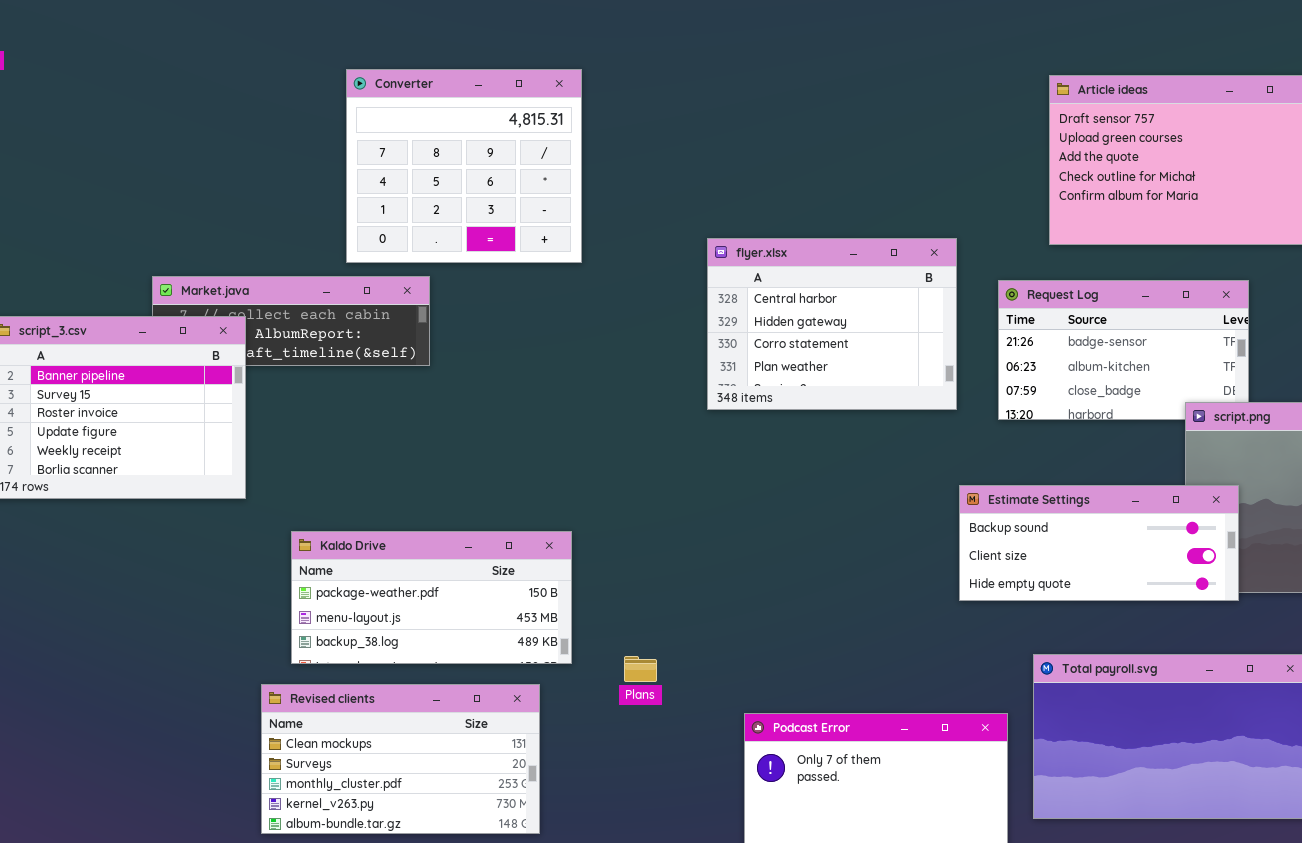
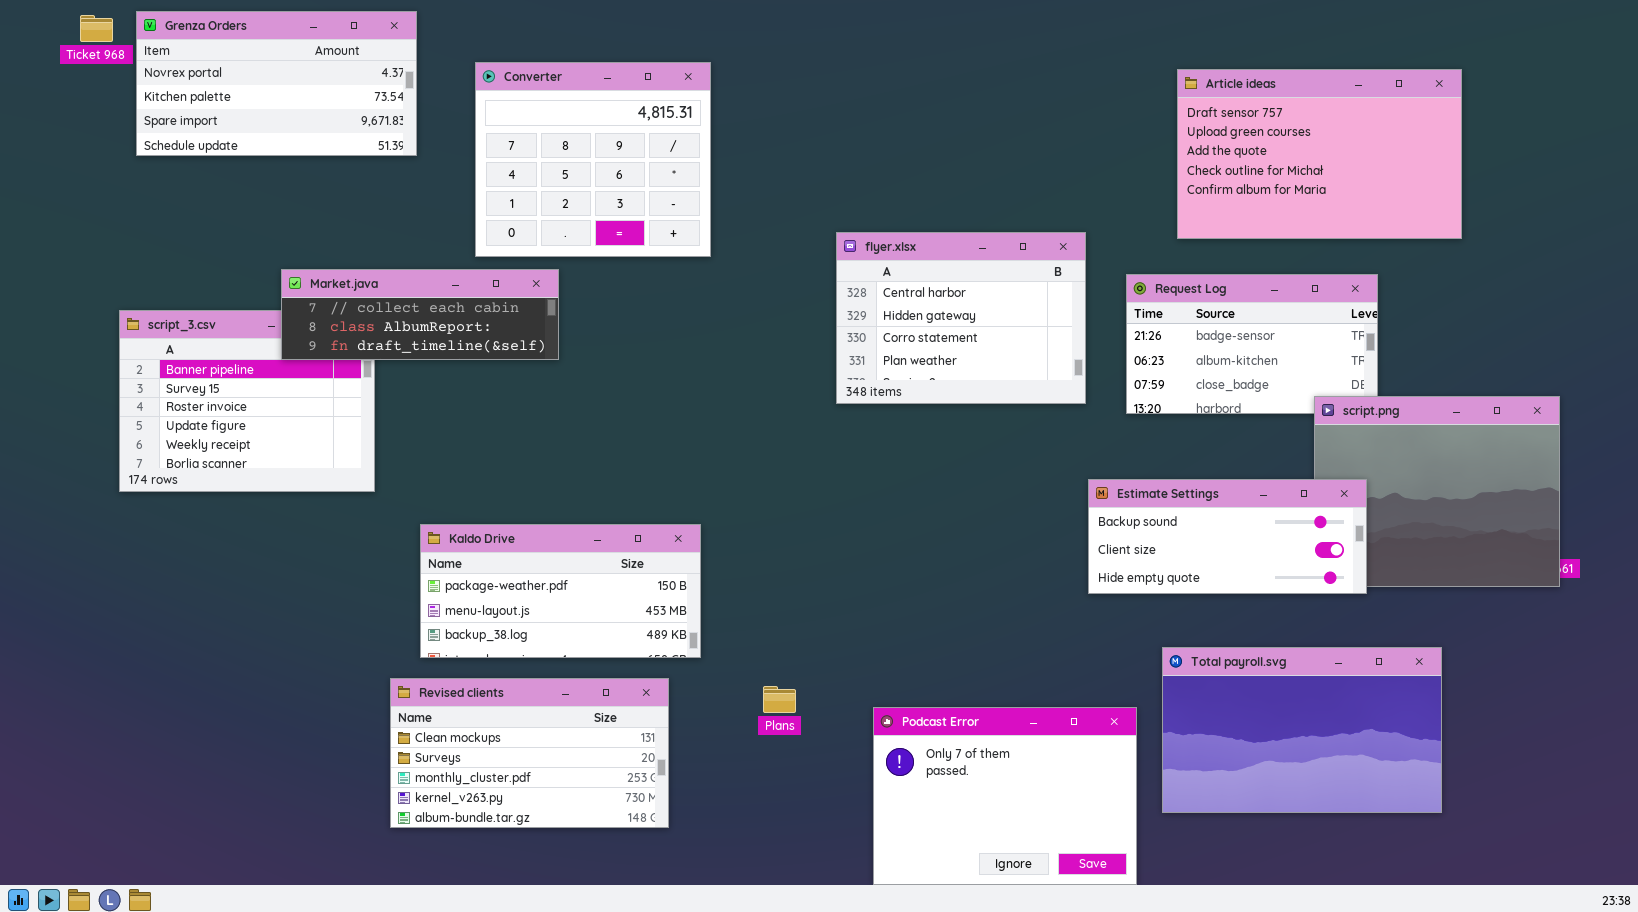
Grenza Orders: none -> [136,11,417,156], opened
Market.java: [152,276,430,366] -> [281,269,559,360], raised
Plans: [624,656,657,682] -> [763,686,796,713], moved

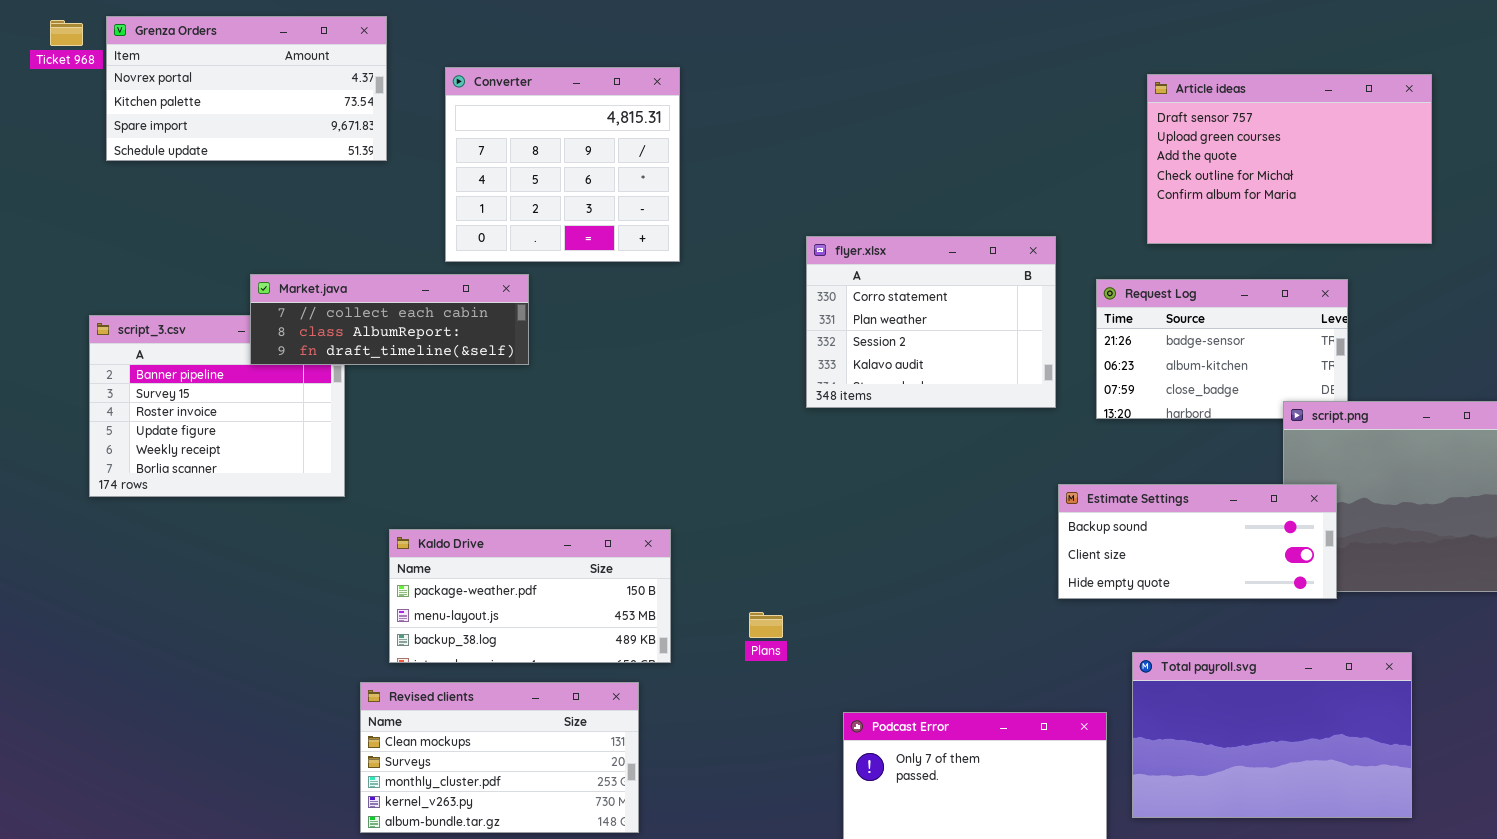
flyer.xlsx: [836,232,1086,404] -> [806,236,1056,408], scrolled down 2 rows
Plans: [763,686,796,713] -> [749,612,783,638], moved

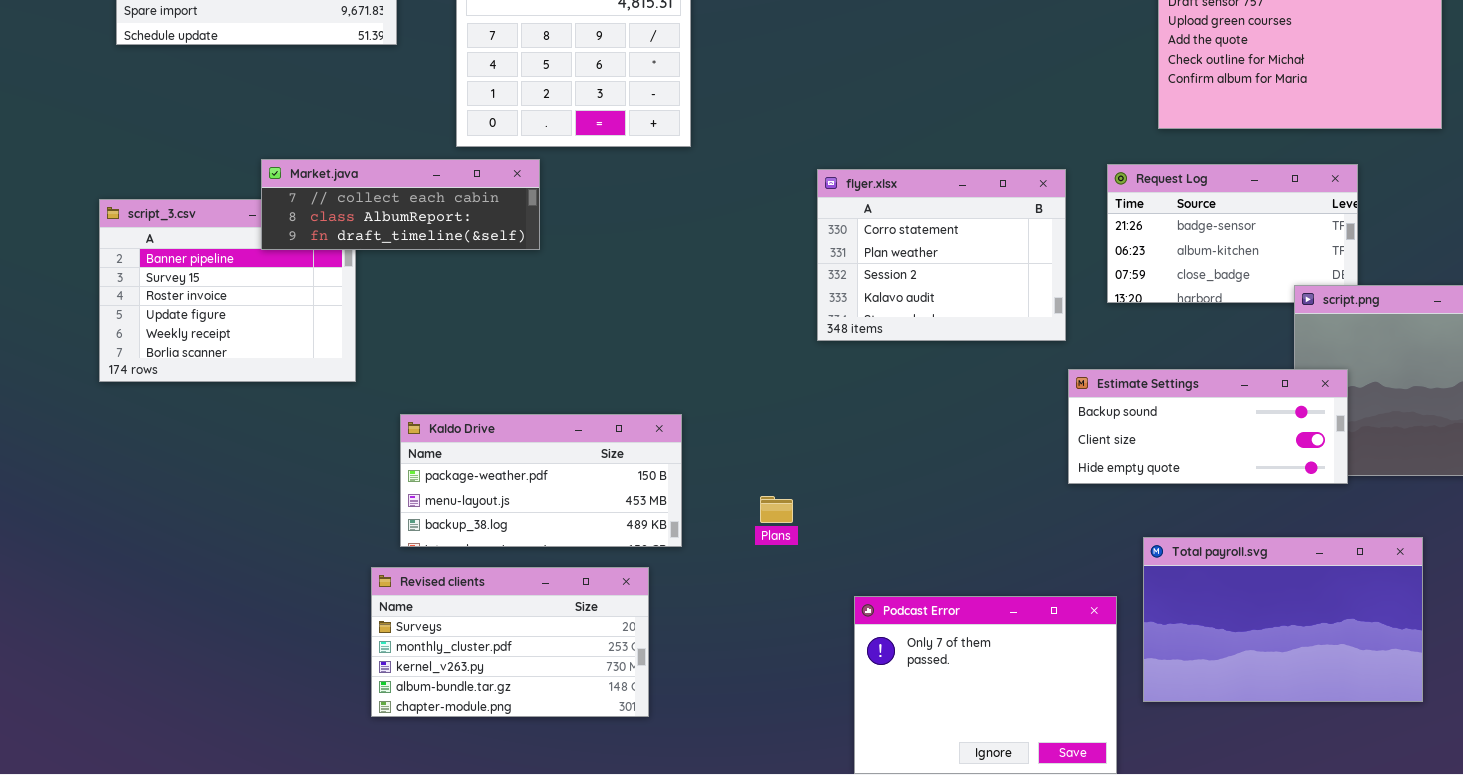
flyer.xlsx: [806,236,1056,408] -> [817,169,1066,341], moved
Revised clients: [360,682,639,833] -> [371,567,649,717], scrolled down 1 row

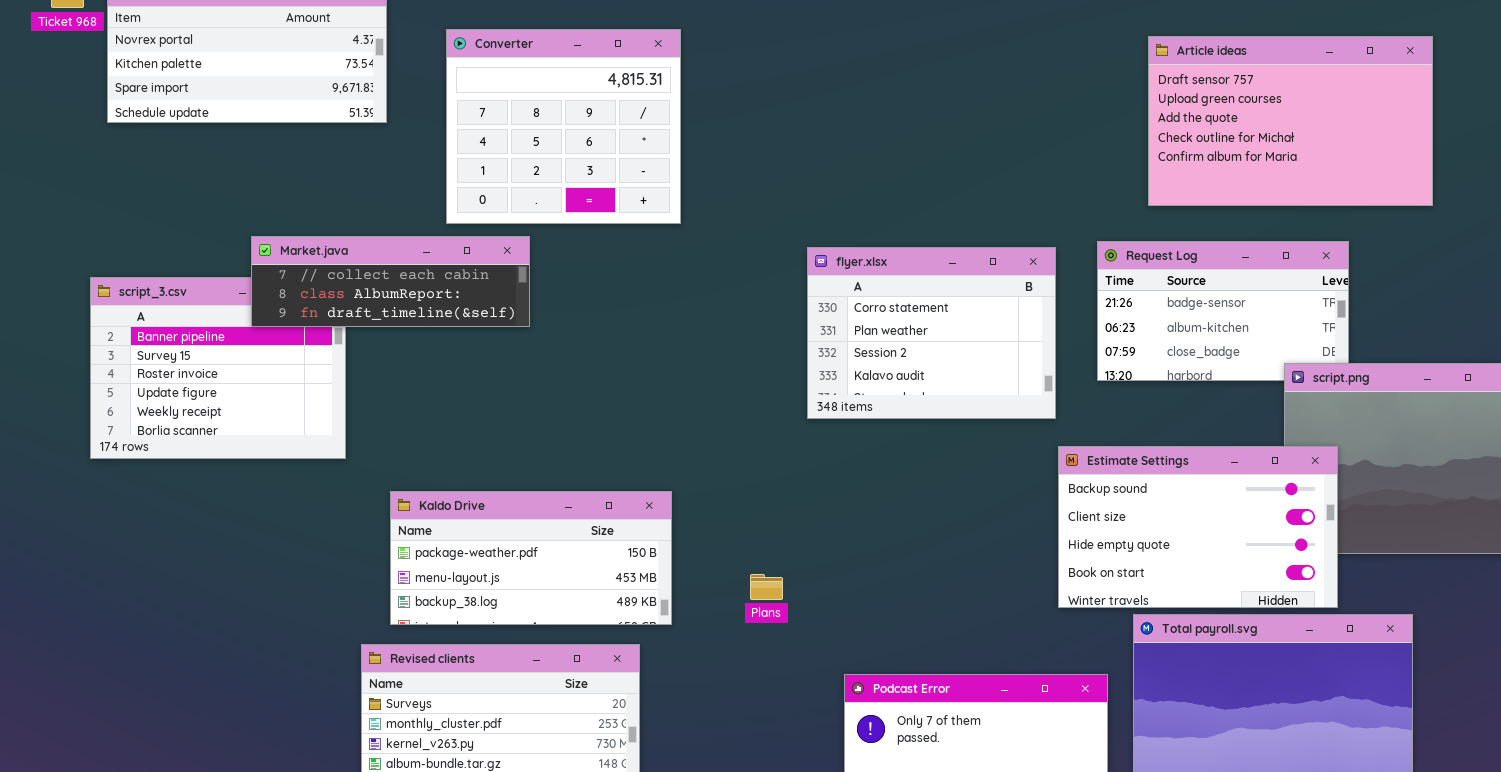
Estimate Settings: [1068,369,1348,484] -> [1058,446,1338,608], resized

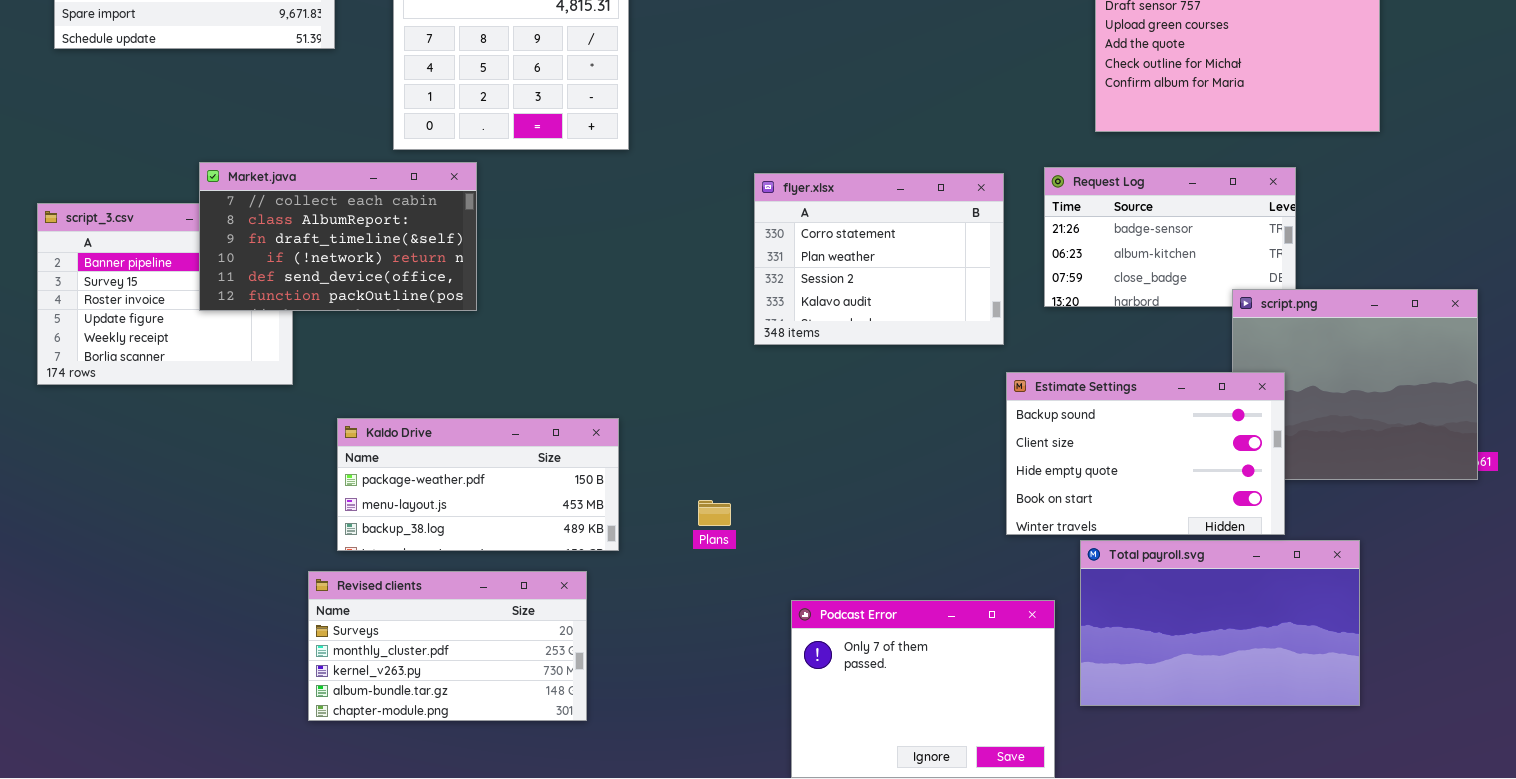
Market.java: [251,236,530,327] -> [199,162,477,311], resized

